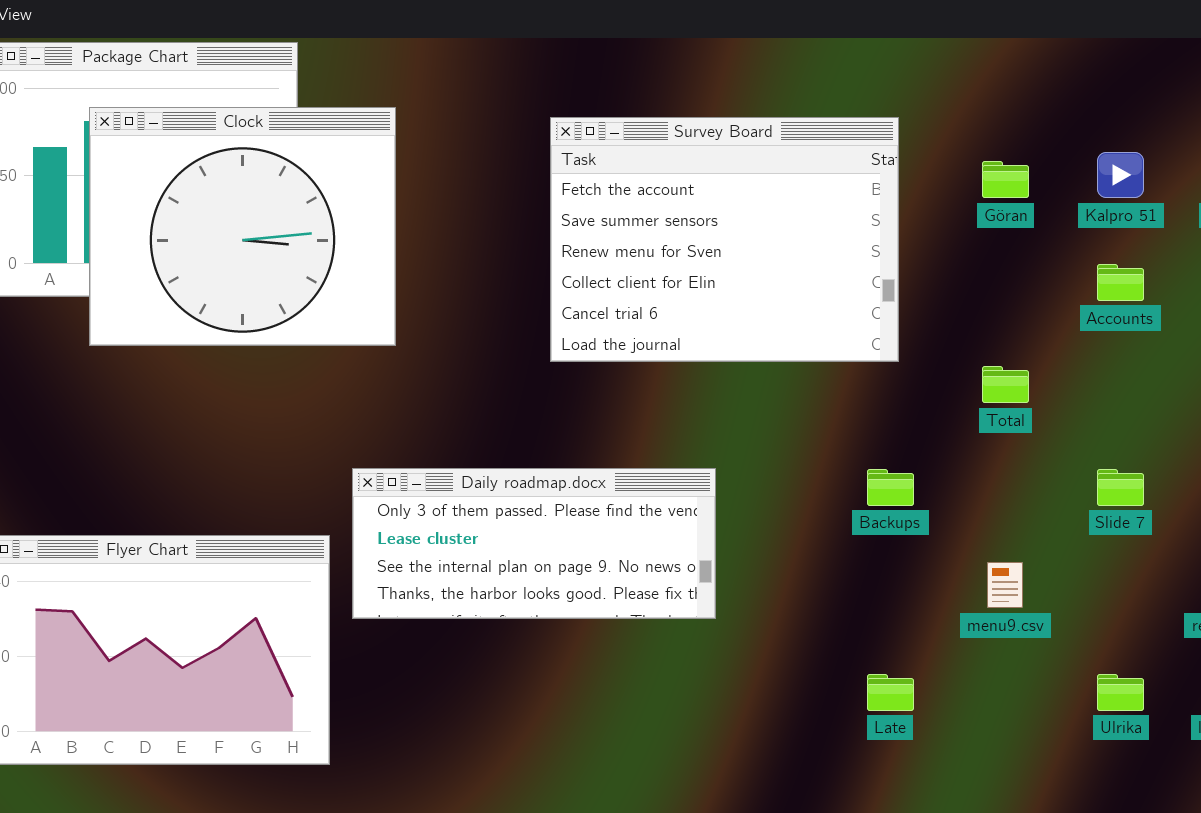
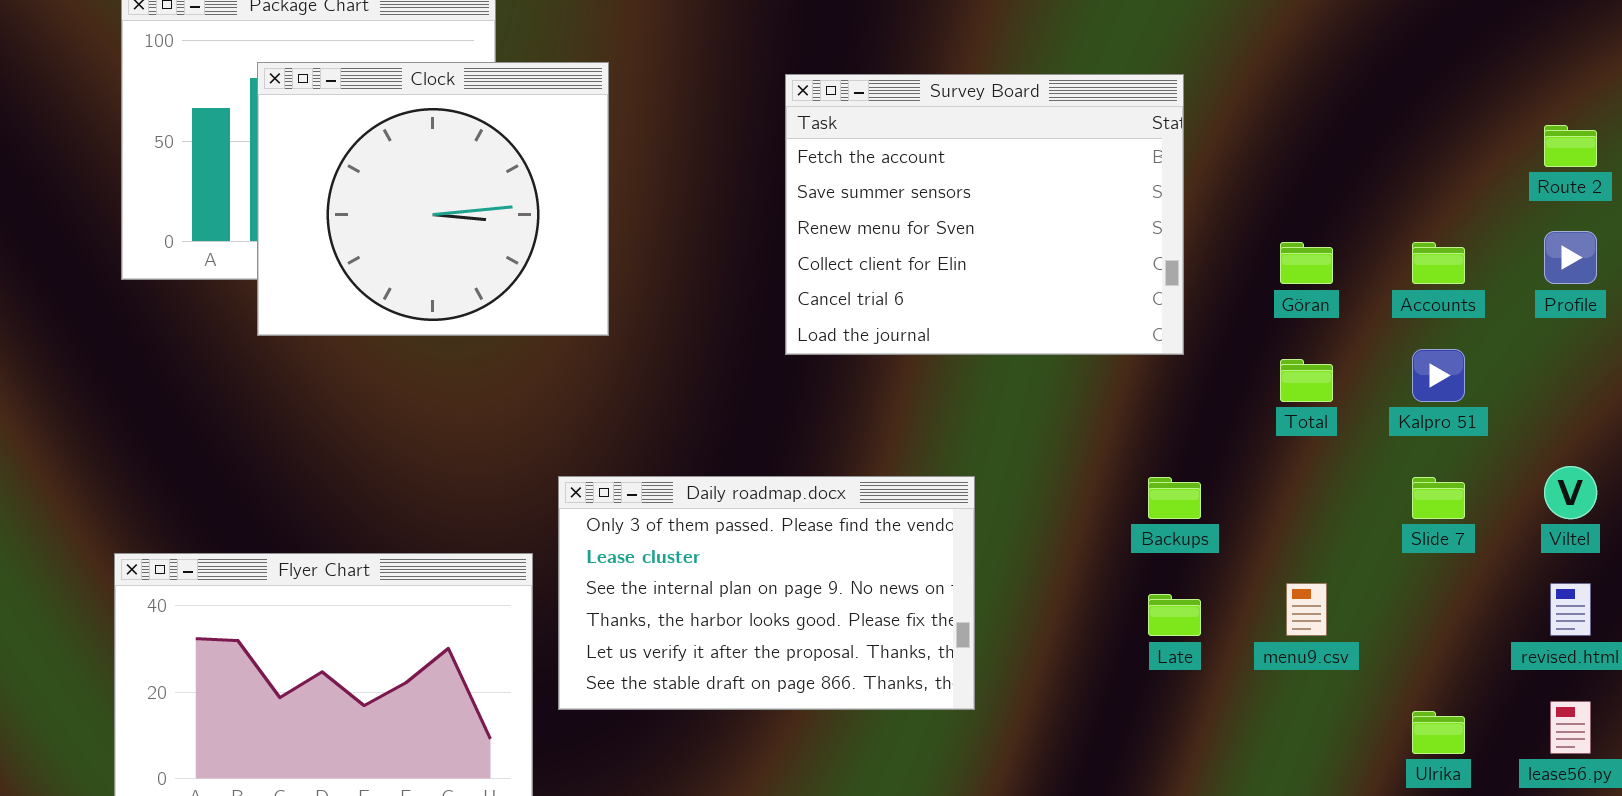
Kalpro 51: [1097,152,1144,198] -> [1412,349,1465,402], moved
Göran: [982,161,1029,198] -> [1280,242,1333,284], moved
Daily roadmap.docx: [352,468,716,619] -> [558,476,975,710], resized
Late: [867,674,914,711] -> [1148,594,1201,636], moved

